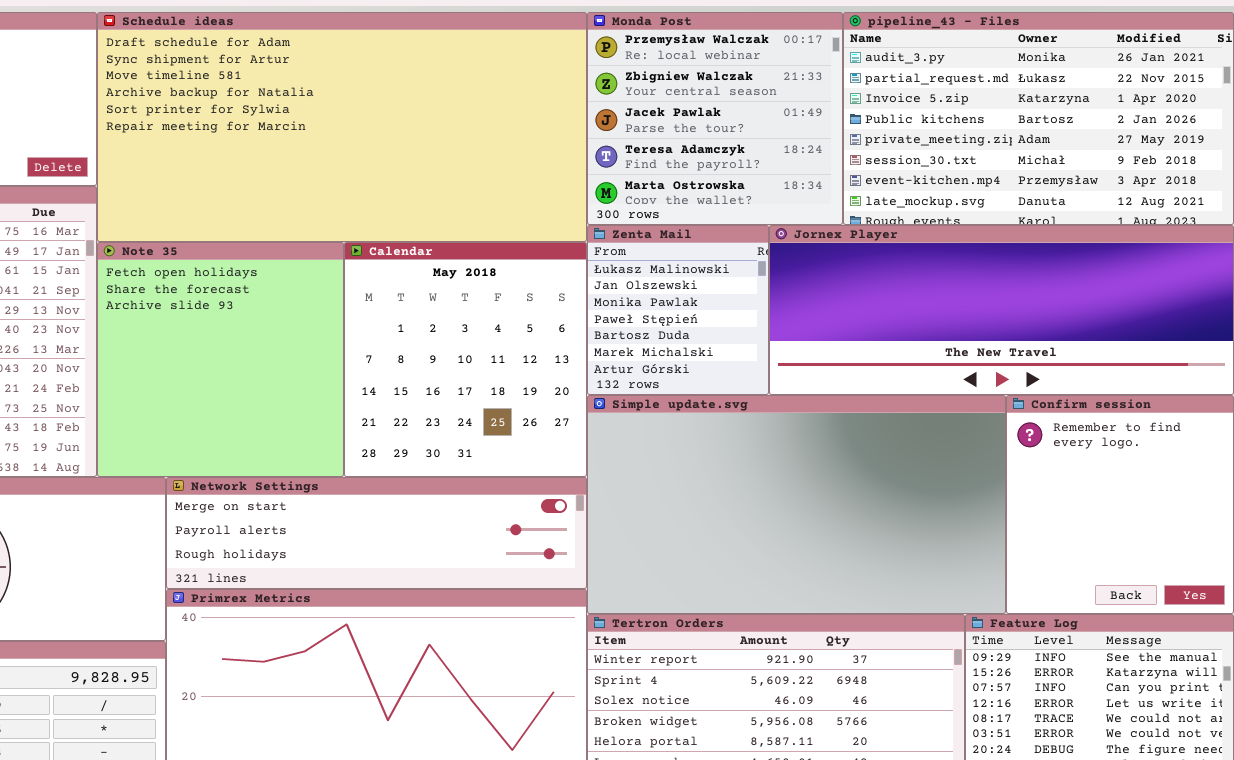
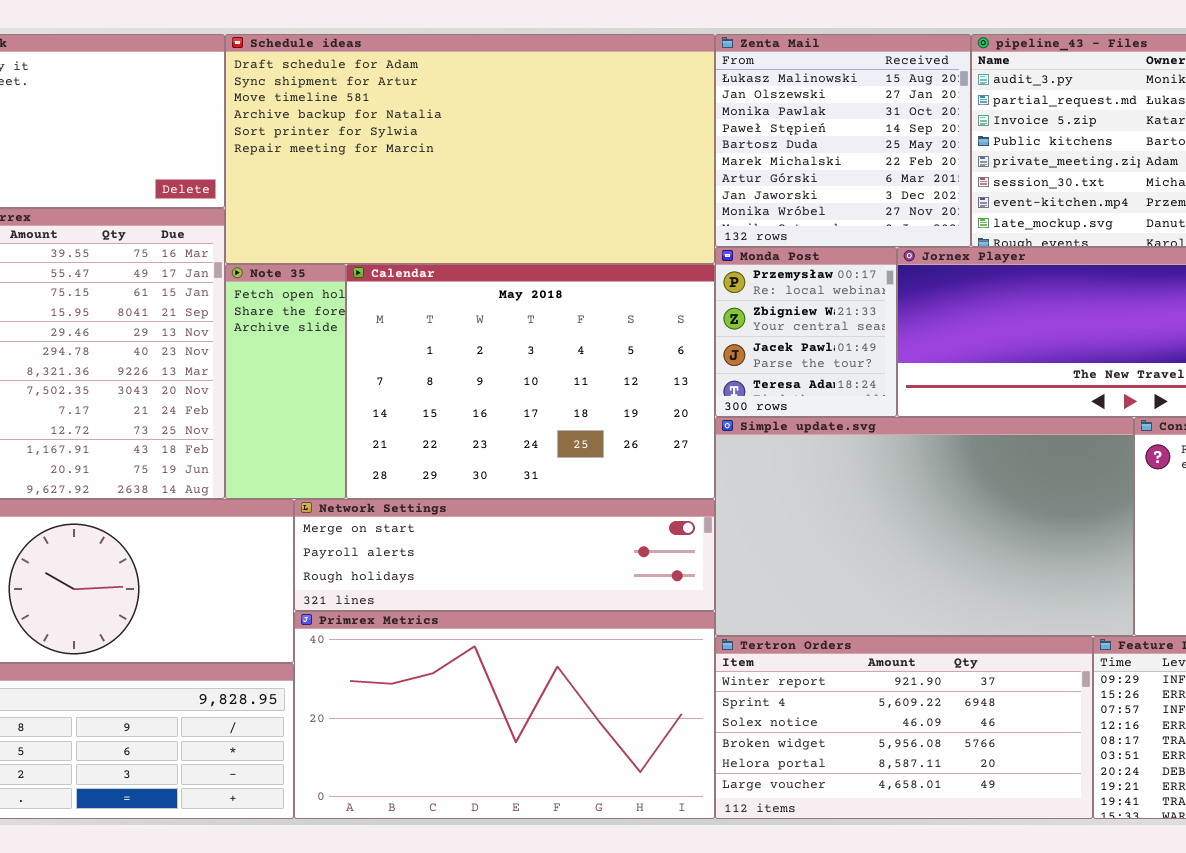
Monda Post: [587,12,843,225] -> [715,247,897,417], moved, resized
Zenta Mail: [587,225,769,395] -> [715,34,971,247], moved, resized
Note 35: [97,242,344,477] -> [225,264,346,499], resized
Calendar: [344,242,587,477] -> [346,264,715,499], resized

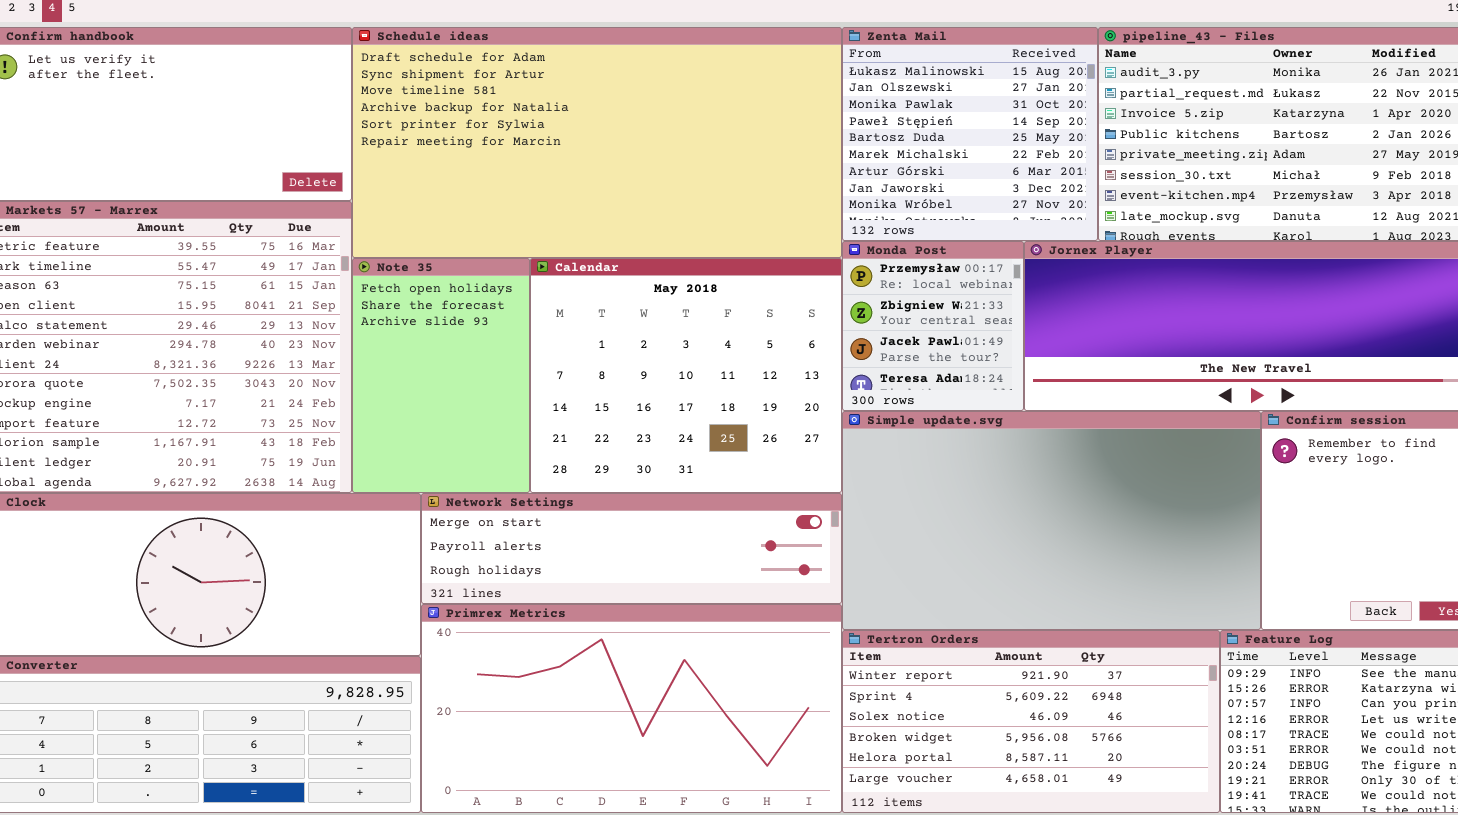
Note 35: [225,264,346,499] -> [352,258,530,493], resized
Calendar: [346,264,715,499] -> [530,258,842,493], resized

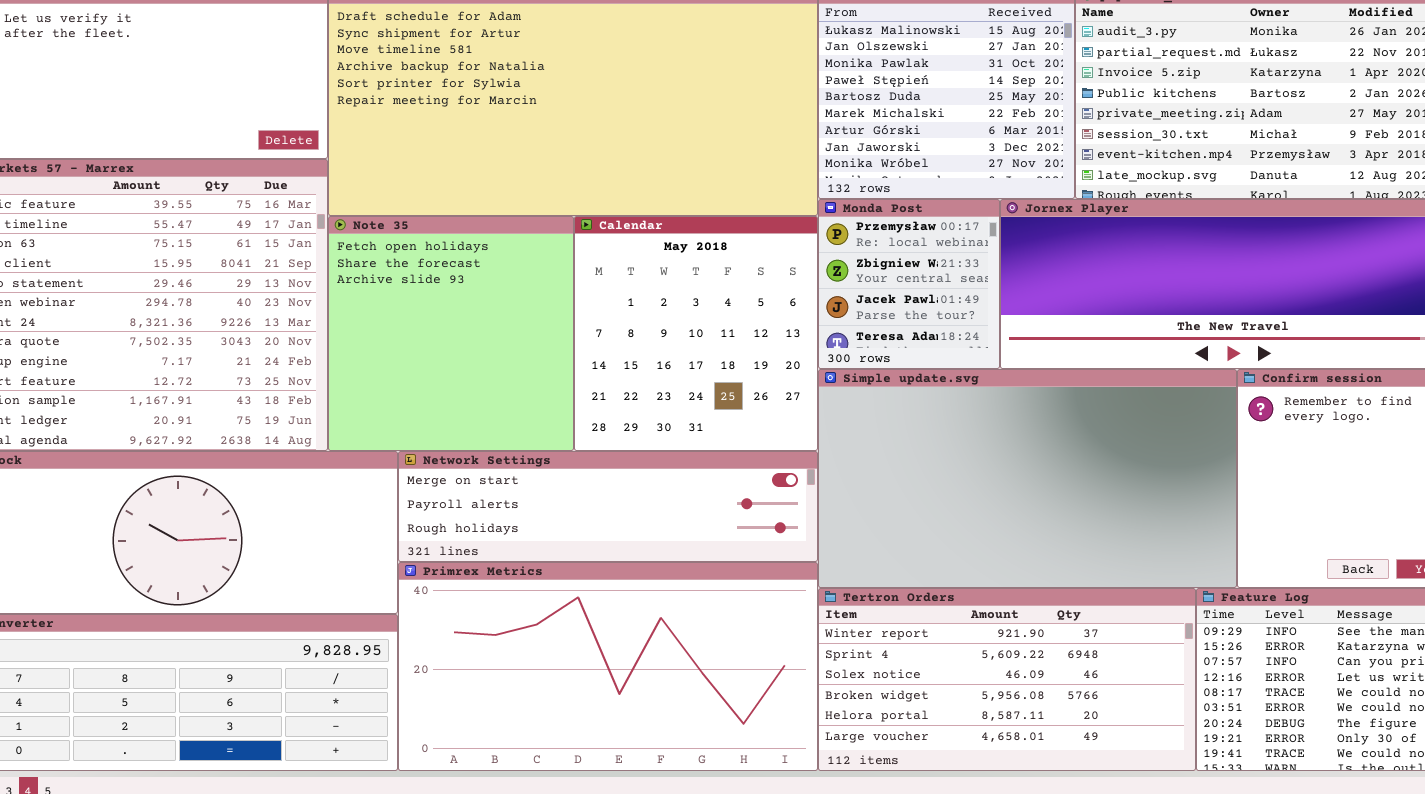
Note 35: [352,258,530,493] -> [328,216,574,451], resized
Calendar: [530,258,842,493] -> [574,216,818,451], resized

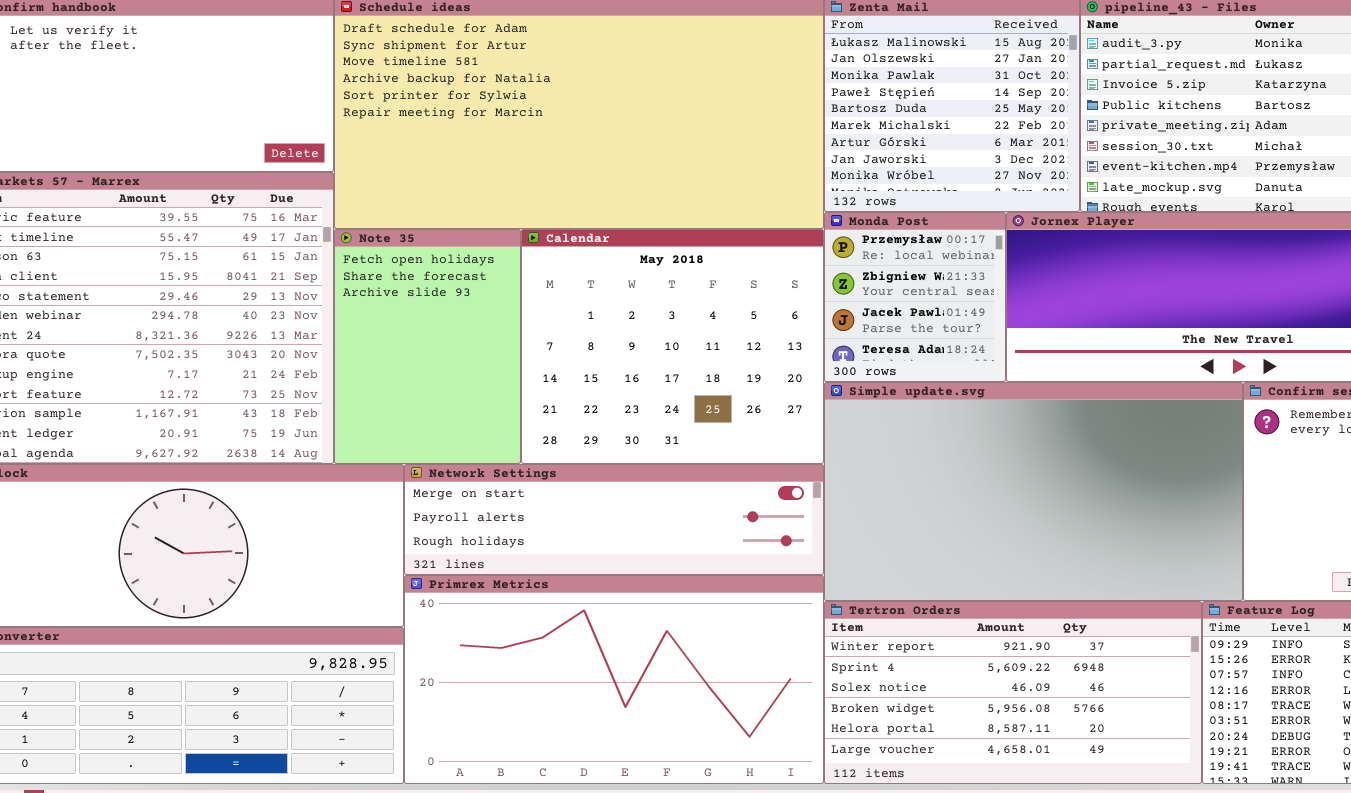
Note 35: [328,216,574,451] -> [334,229,521,464], resized
Calendar: [574,216,818,451] -> [521,229,824,464], resized

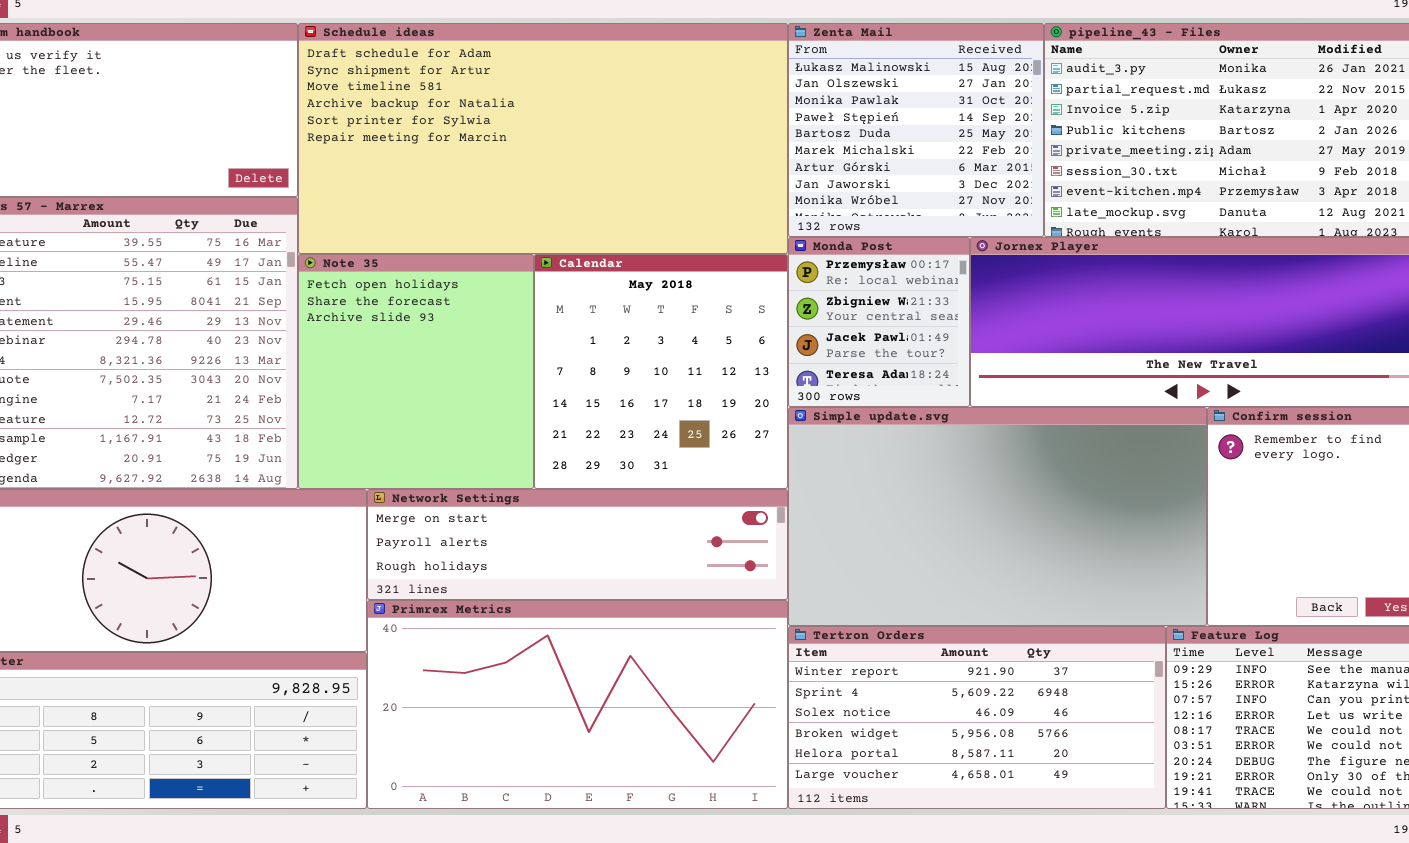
Note 35: [334,229,521,464] -> [298,254,534,489], resized
Calendar: [521,229,824,464] -> [534,254,788,489], resized

